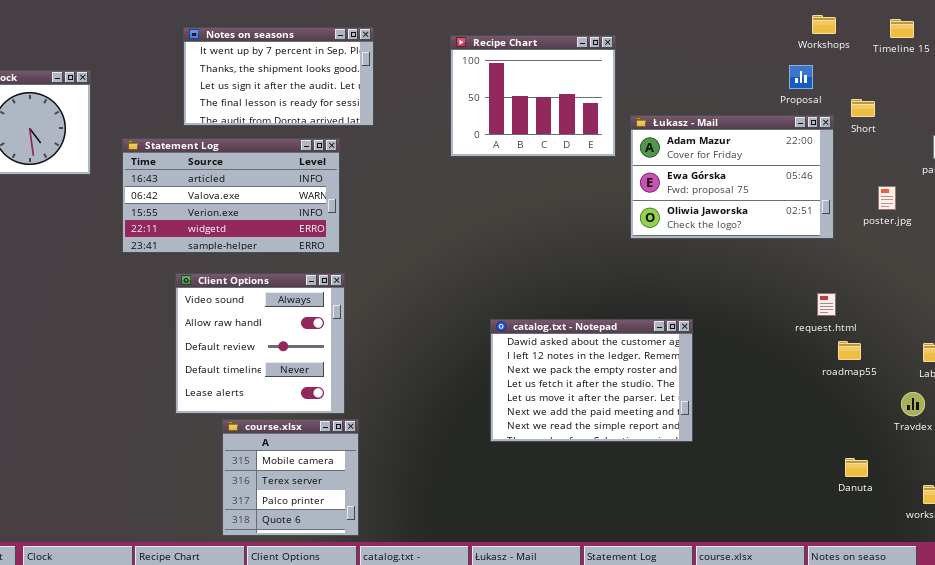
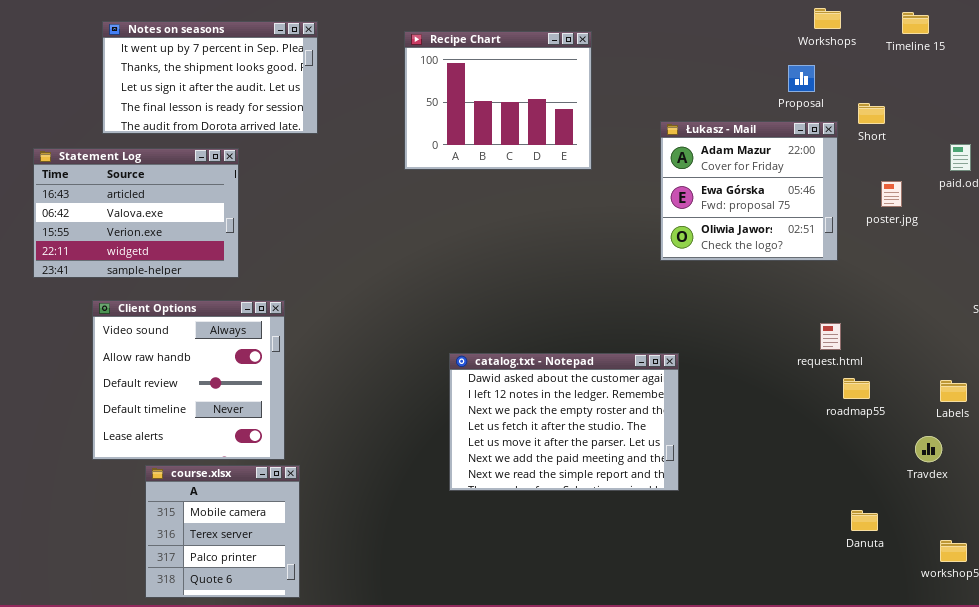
Łukasz - Mail: [630,115,834,239] -> [660,121,838,261], resized
Statement Log: [122,138,340,253] -> [33,148,239,278], resized
poster.jpg: [878,186,896,210] -> [881,181,902,207], moved

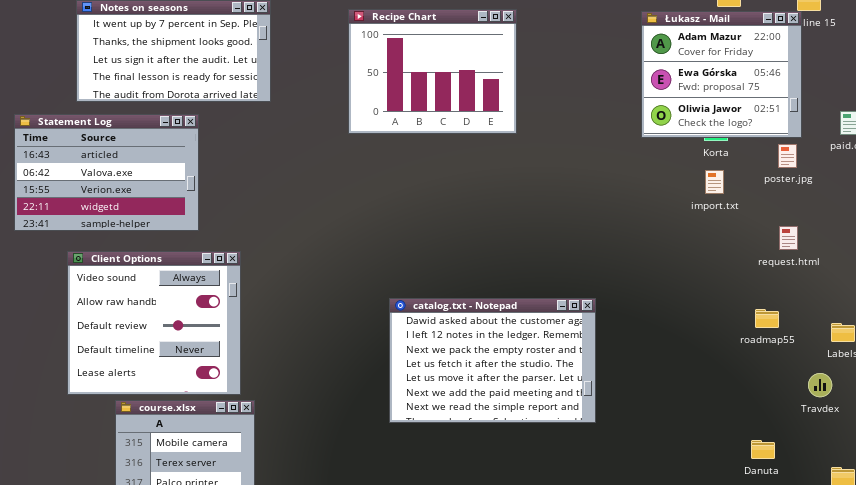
Łukasz - Mail: [660,121,838,261] -> [641,11,802,138], moved
request.html: [820,323,841,350] -> [779,226,798,250], moved
roadmap55: [843,378,870,399] -> [755,309,779,328], moved

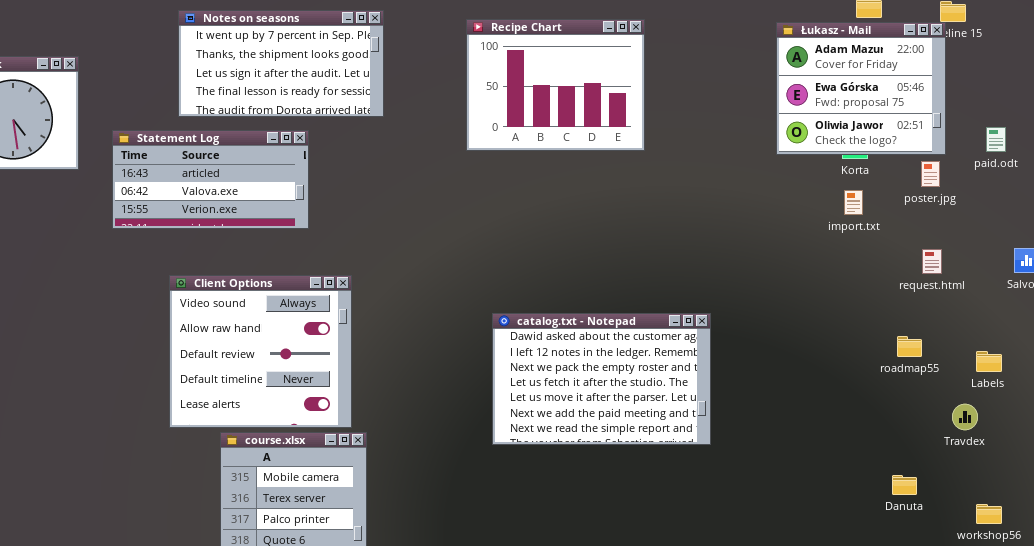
Statement Log: [14,114,199,231] -> [112,130,309,229], resized
catalog.txt - Notepad: [389,298,596,423] -> [492,313,711,445], moved

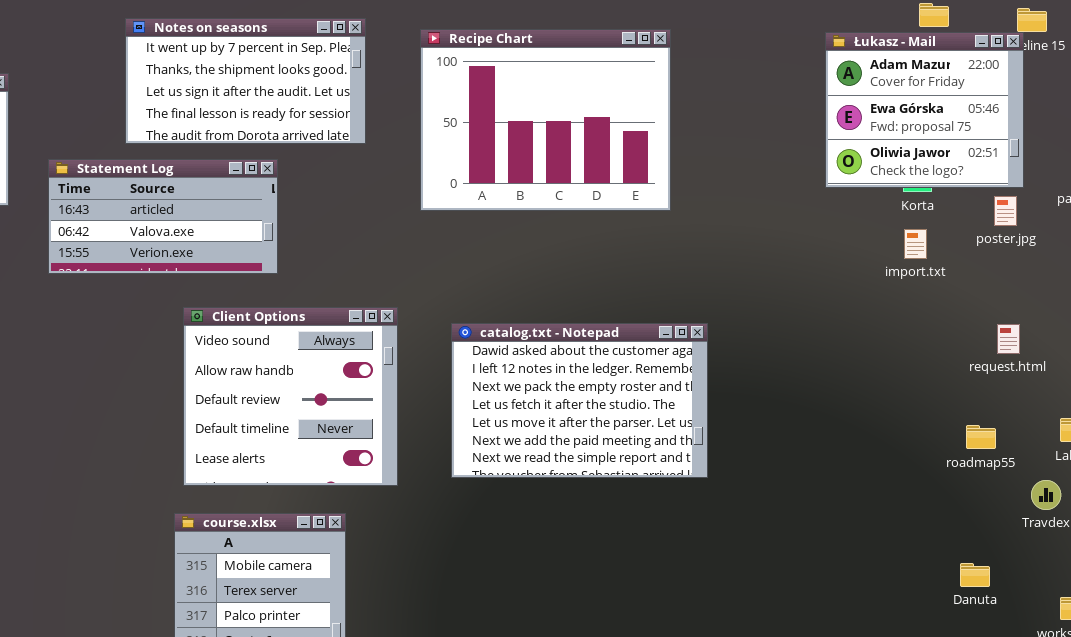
Recipe Chart: [466,19,645,151] -> [420,29,671,211], resized
request.html: [922,249,942,274] -> [997,324,1020,354], moved
Client Options: [169,275,352,428] -> [183,307,398,486], moved
catalog.txt - Notepad: [492,313,711,445] -> [451,323,708,478], moved
roadmap55: [897,336,922,357] -> [966,425,996,449], moved

